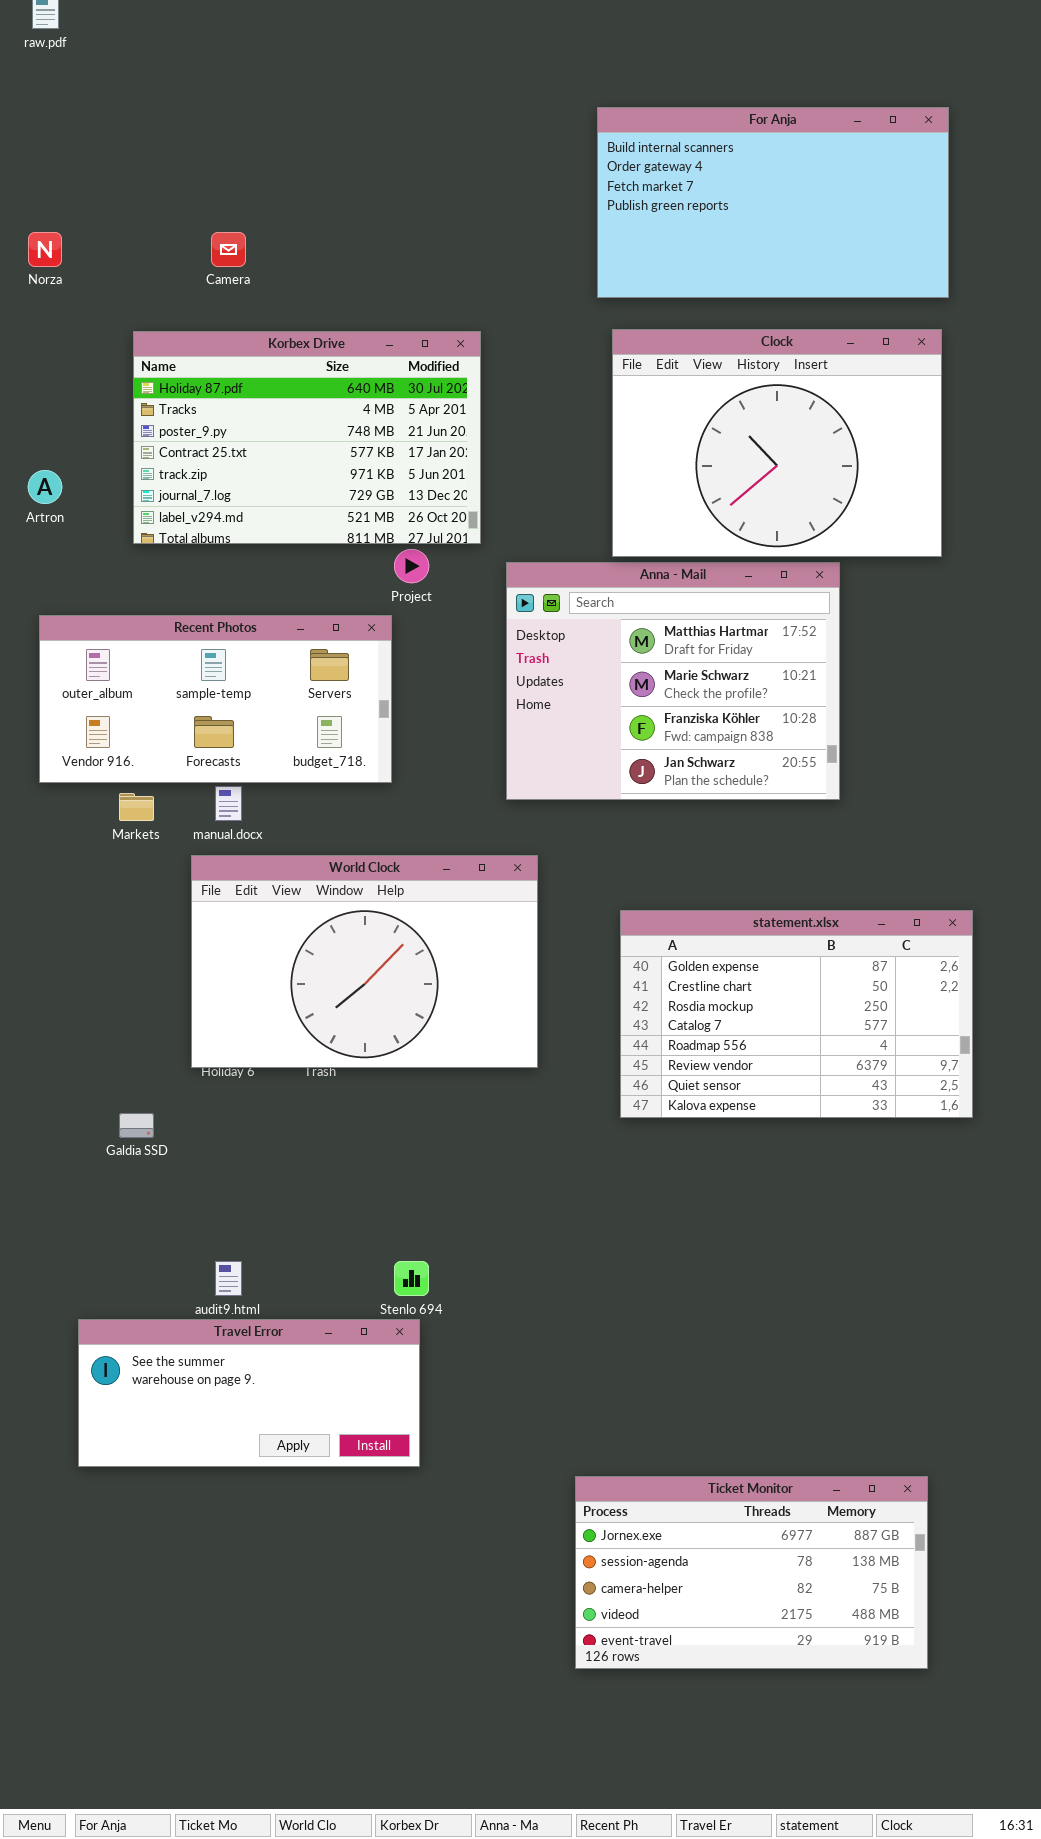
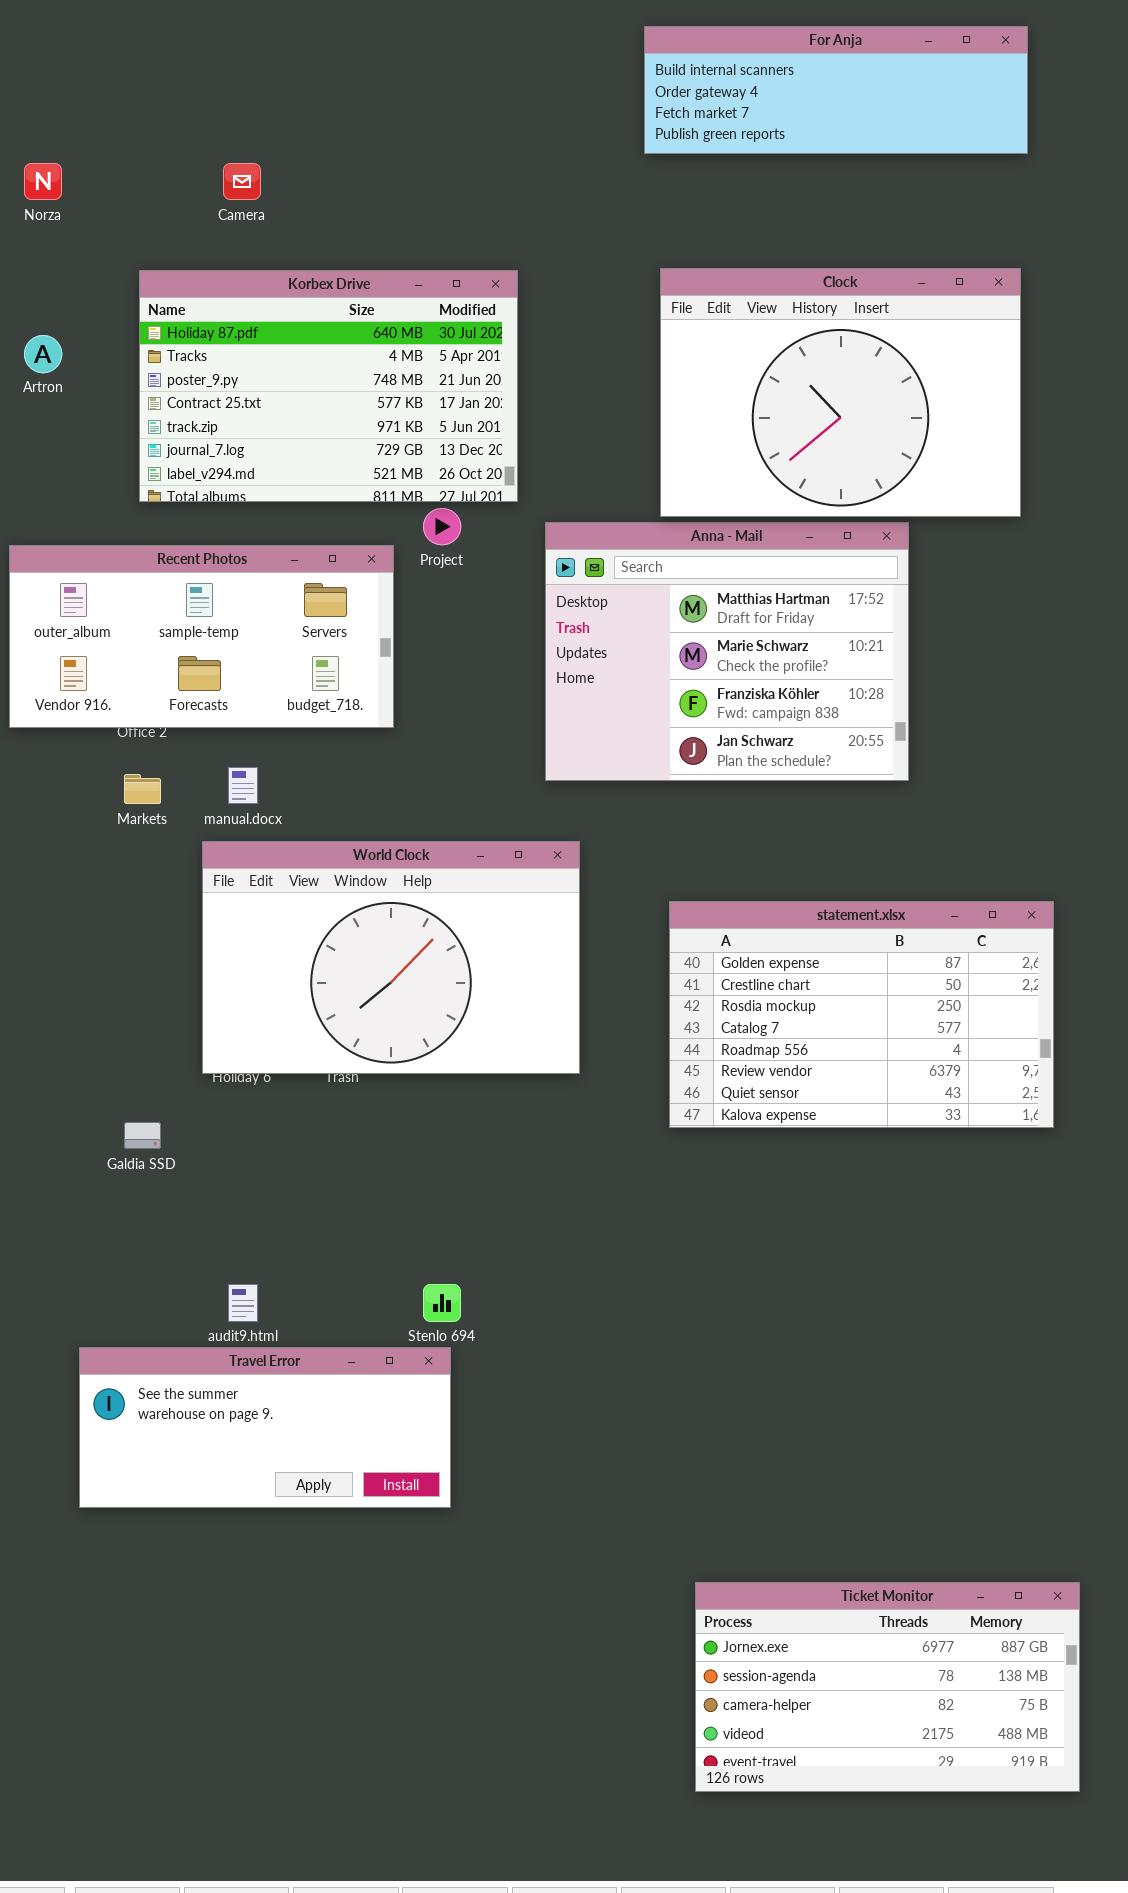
For Anja: [597,107,949,298] -> [644,26,1028,154], resized
Artron: [28,470,62,504] -> [24,335,62,373], moved
Recent Photos: [39,615,392,783] -> [9,545,394,728], moved
Ticket Monitor: [575,1476,928,1669] -> [695,1582,1080,1792], moved

